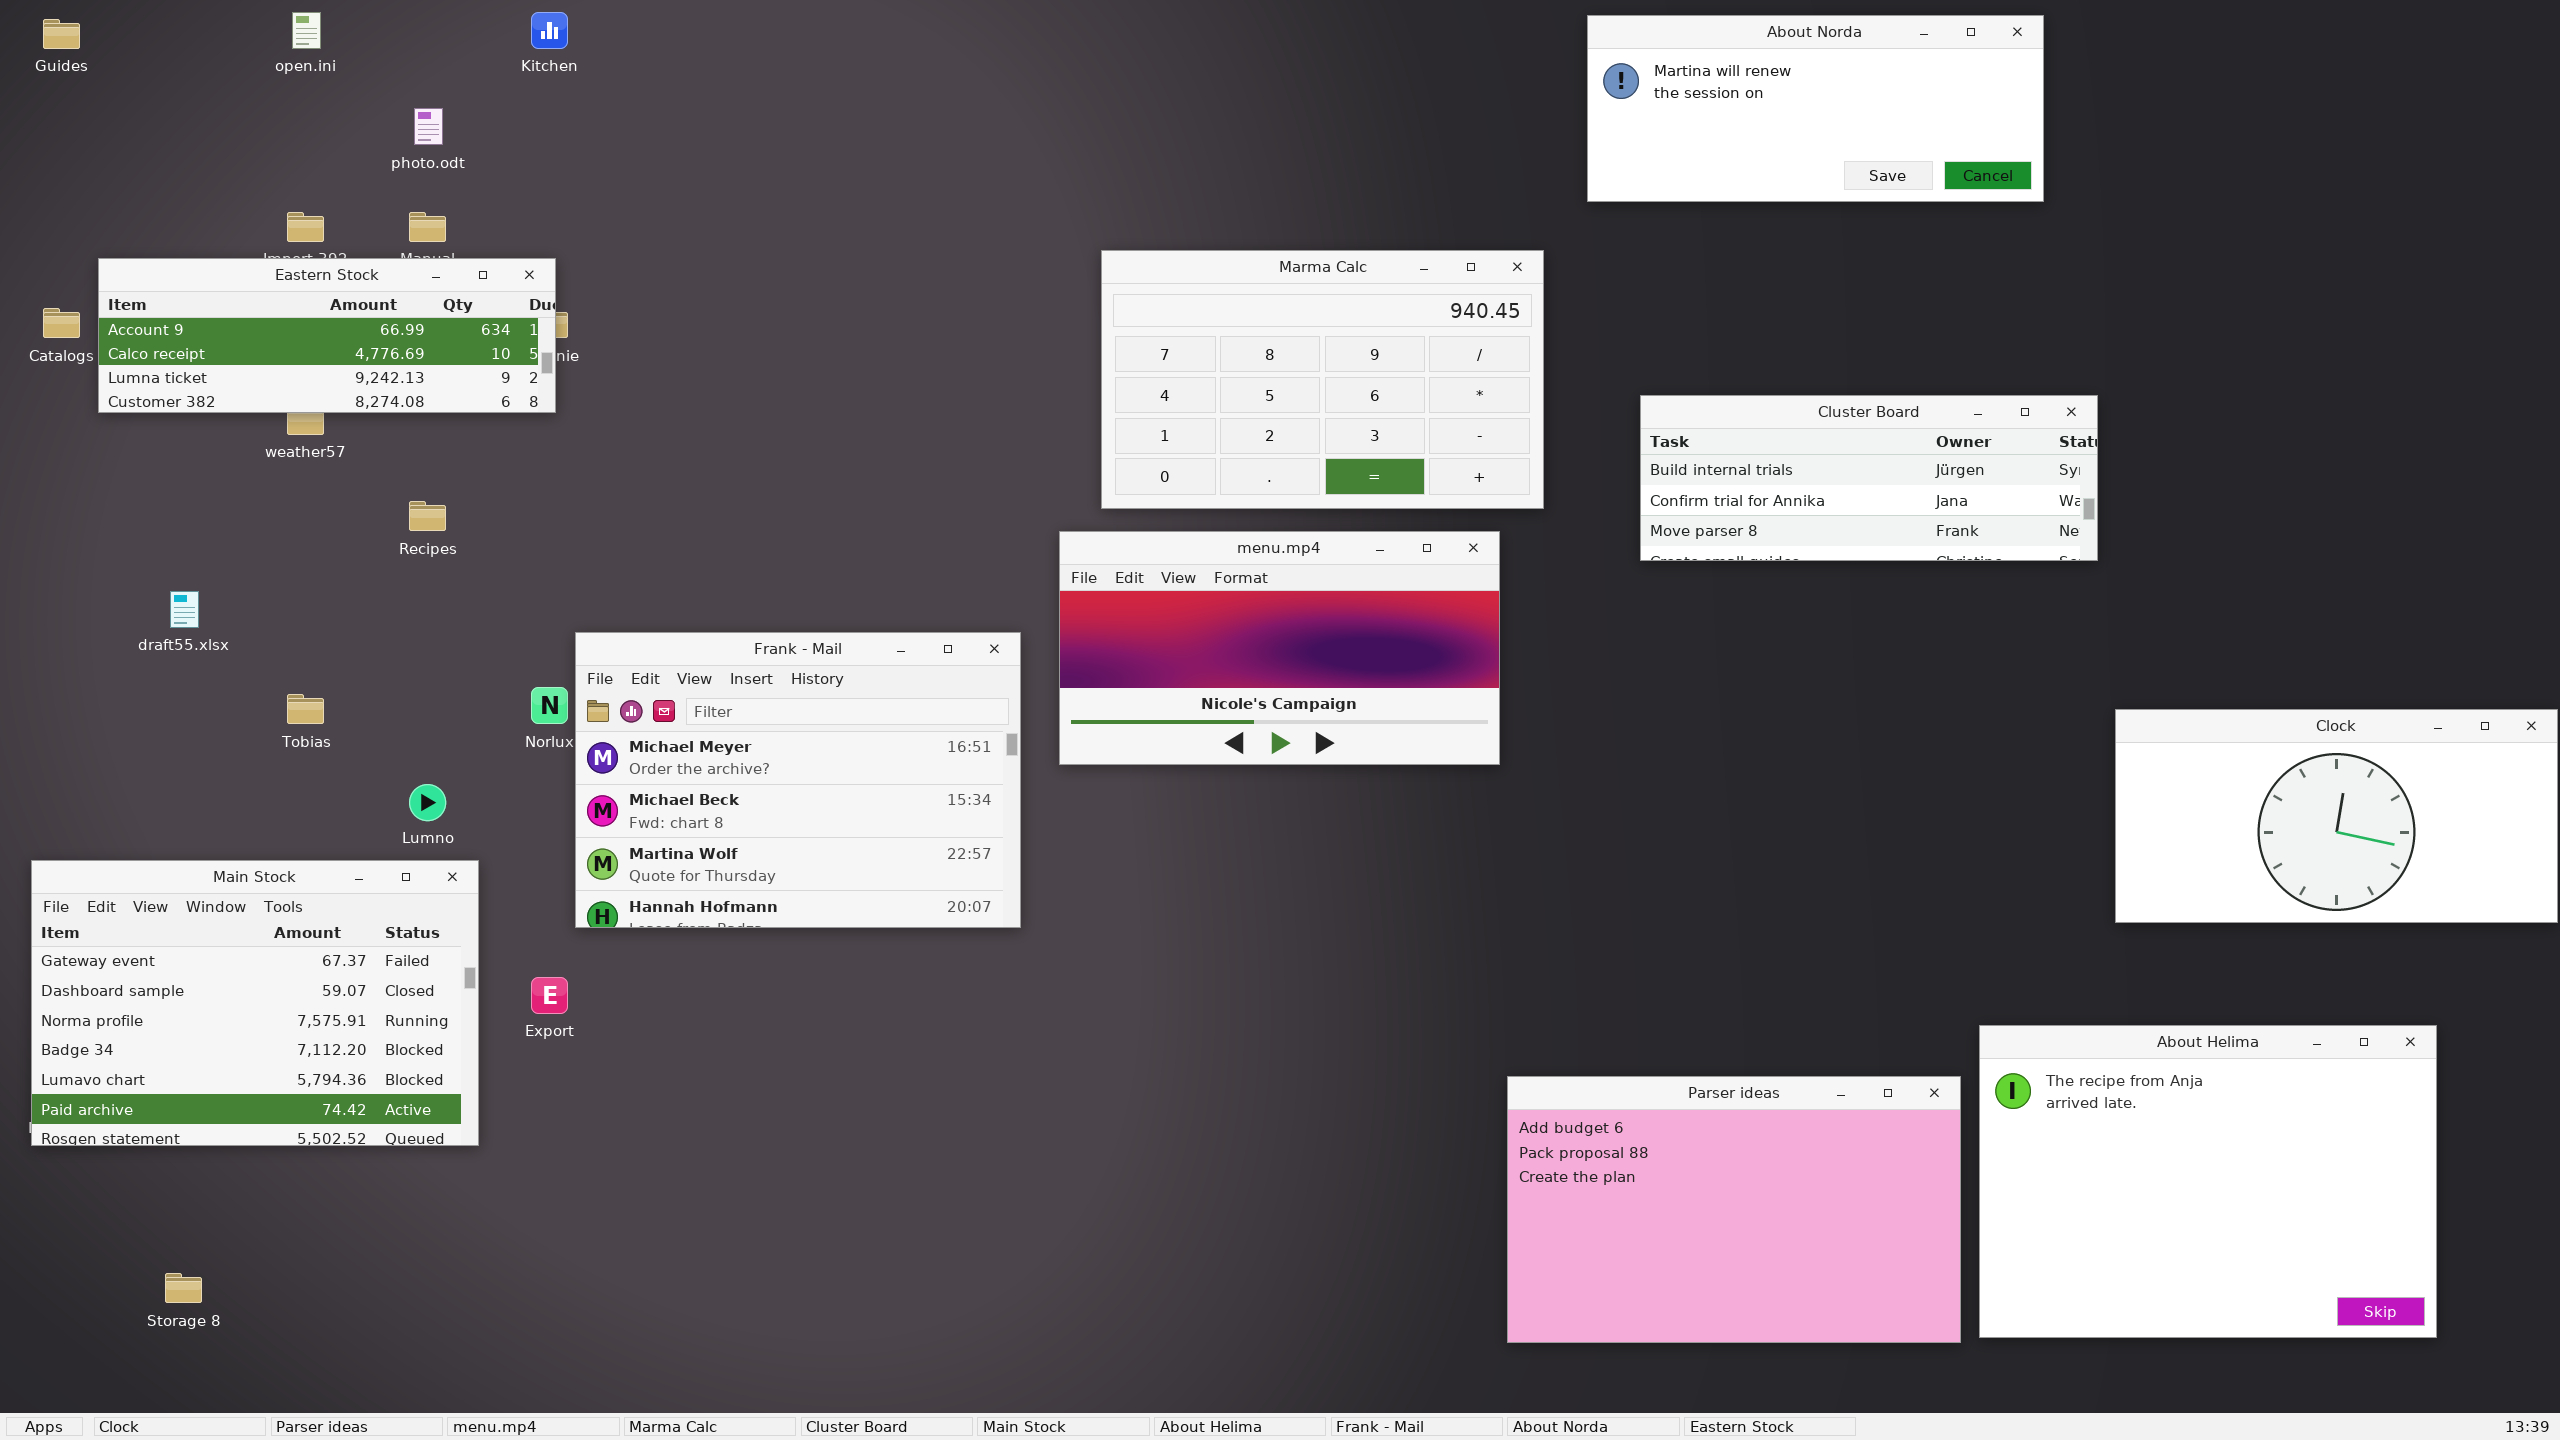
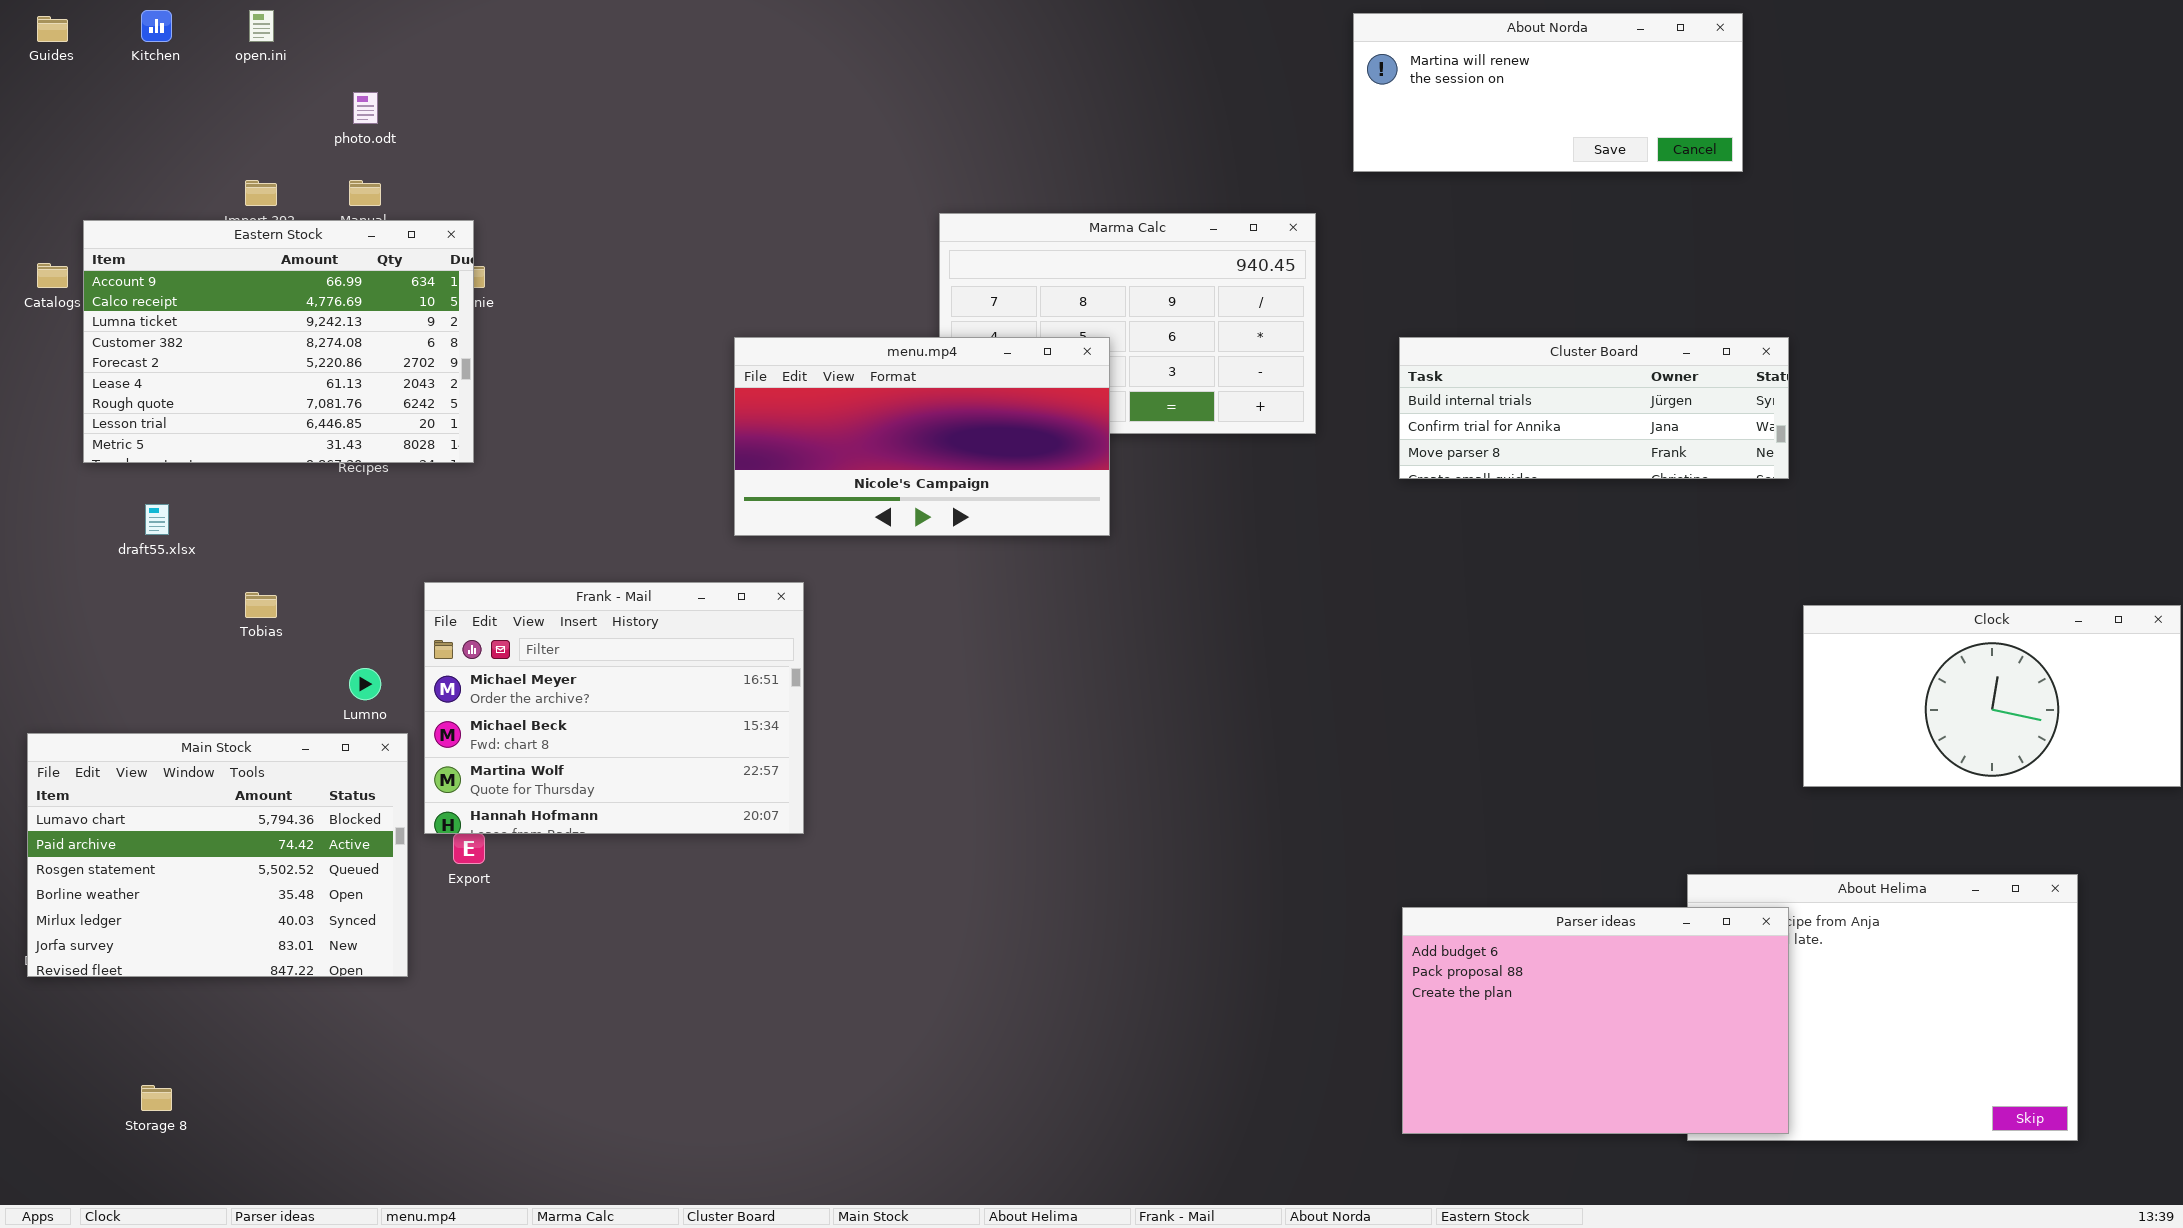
Kitchen: [531,12,568,49] -> [141,10,172,42], moved
Eastern Stock: [98,258,556,413] -> [83,220,474,463], resized
menu.mp4: [1059,531,1500,765] -> [734,337,1110,536], moved
Frank - Mail: [575,632,1021,928] -> [424,582,804,834], moved
Main Stock: [31,860,479,1146] -> [27,733,408,977], scrolled down 4 rows
Parser ideas: [1507,1076,1961,1343] -> [1402,907,1789,1134], moved

